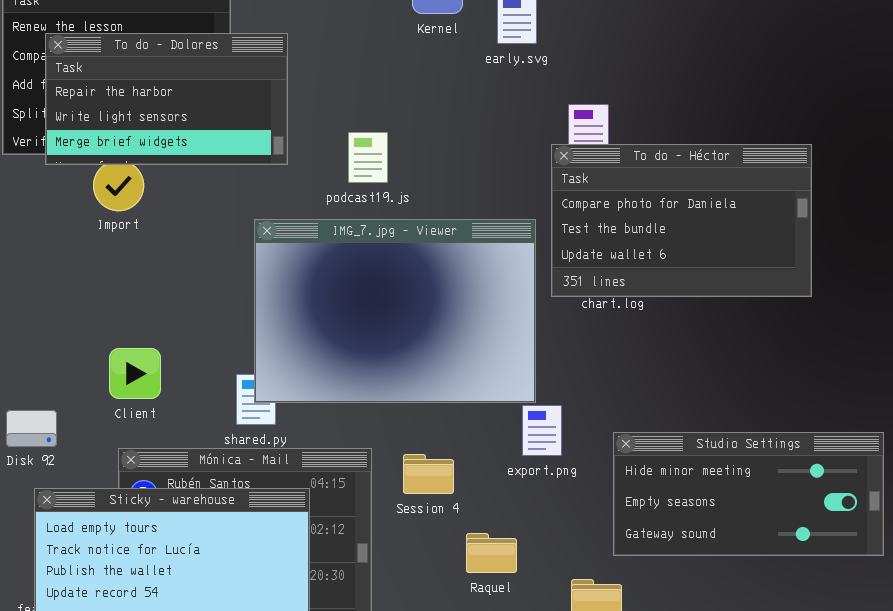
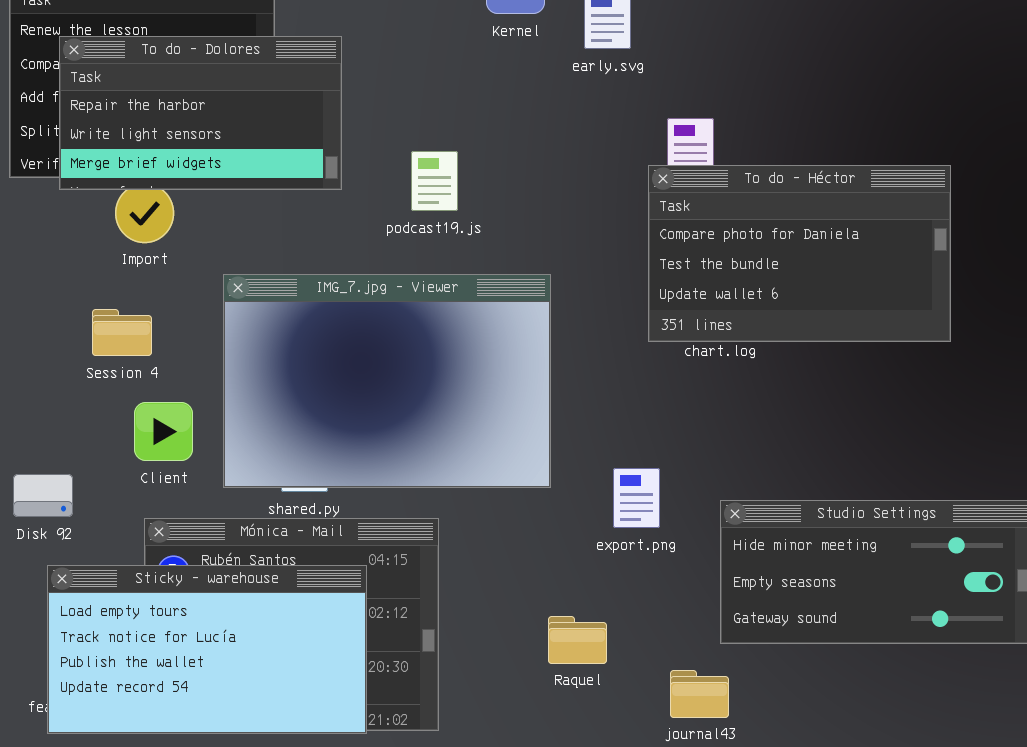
IMG_7.jpg - Viewer: [254,219,536,403] -> [223,274,551,488], moved
Session 4: [403,454,454,494] -> [92,309,152,356], moved

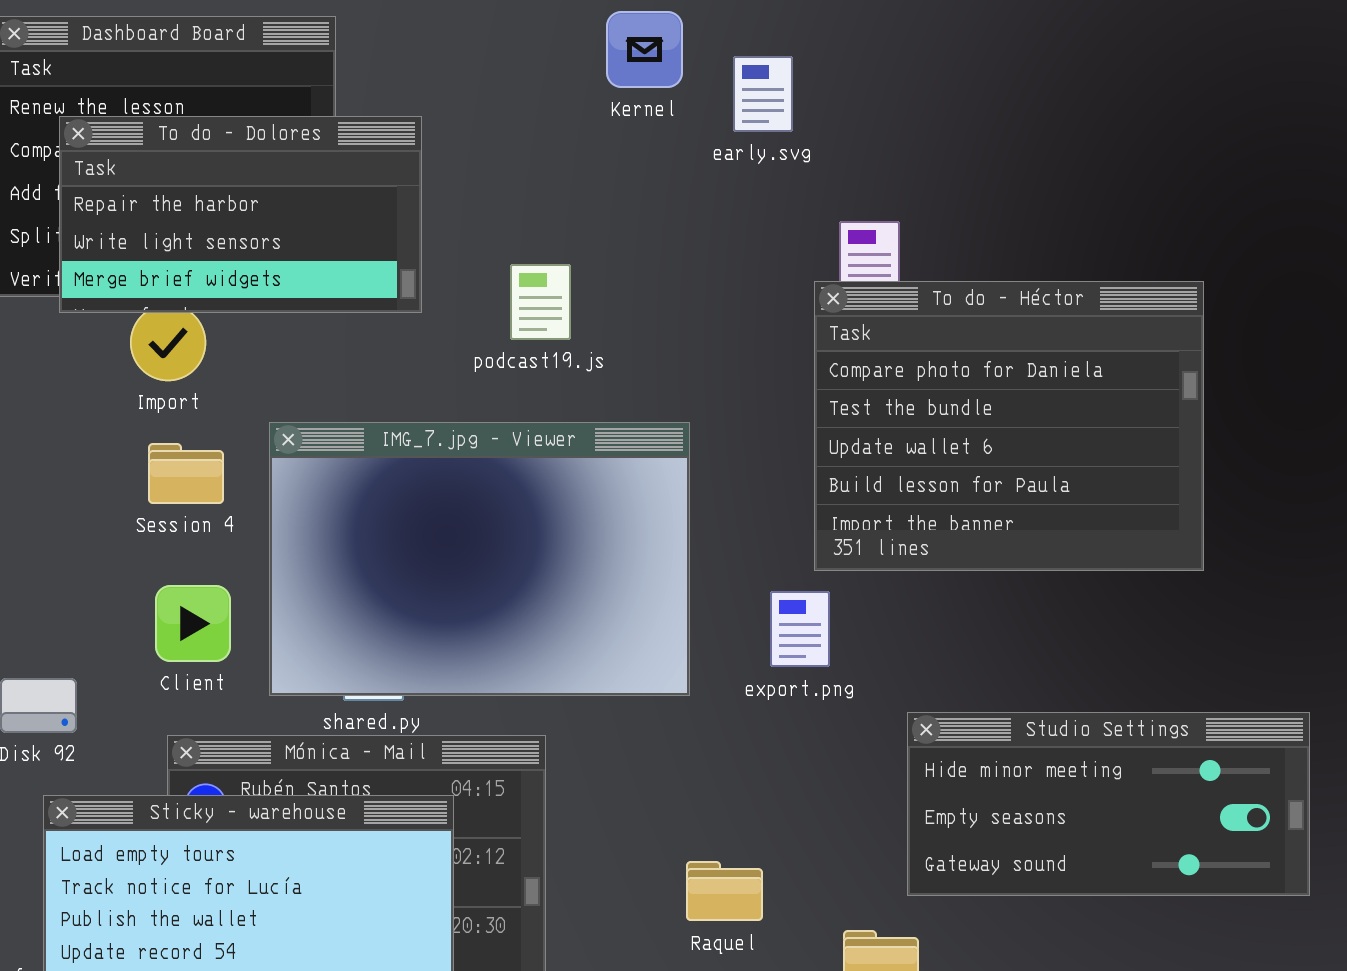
To do - Héctor: [648,165,951,342] -> [814,281,1204,571], resized
Session 4: [92,309,152,356] -> [148,443,224,504], moved
export.png: [613,468,660,528] -> [770,591,830,667], moved

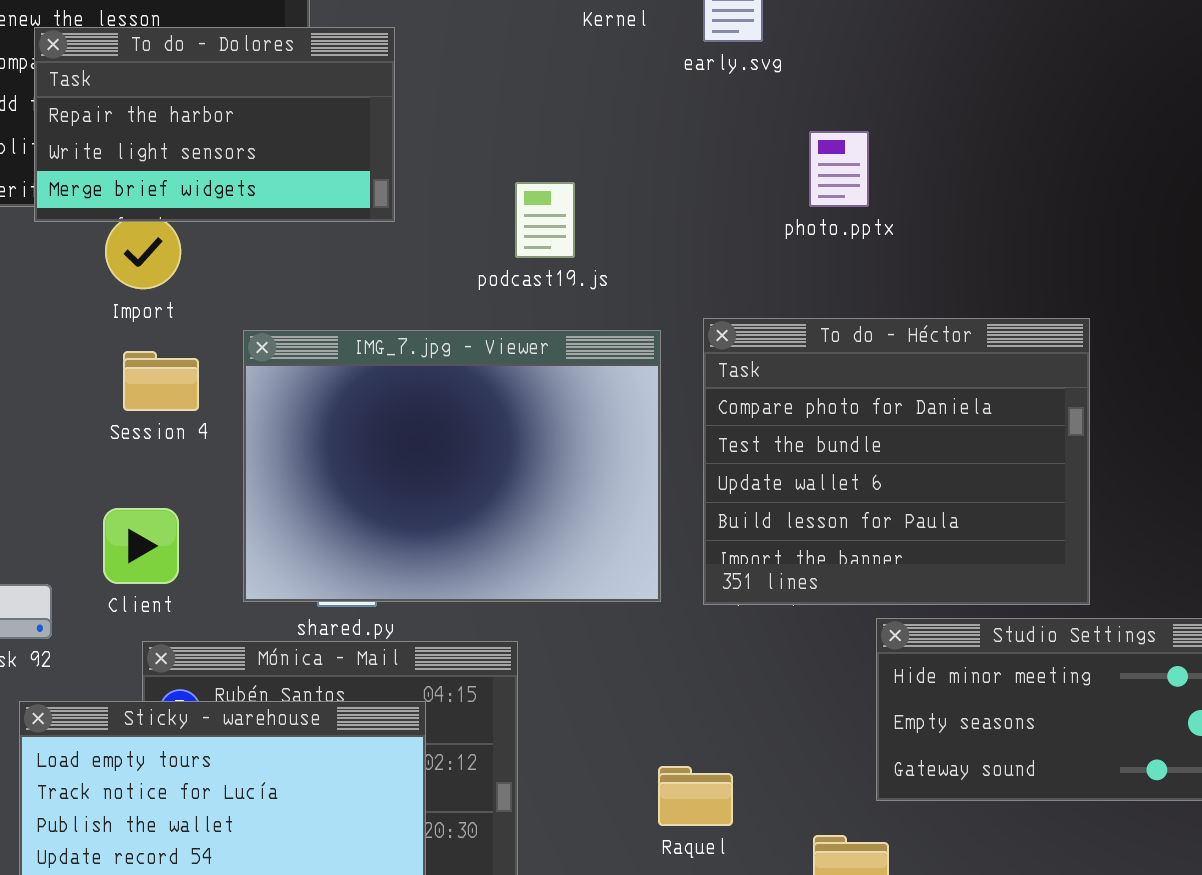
podcast19.js: [510,264,571,340] -> [515,182,575,258], moved
To do - Héctor: [814,281,1204,571] -> [703,318,1090,605], moved
Client: [155,585,231,662] -> [103,508,179,584], moved

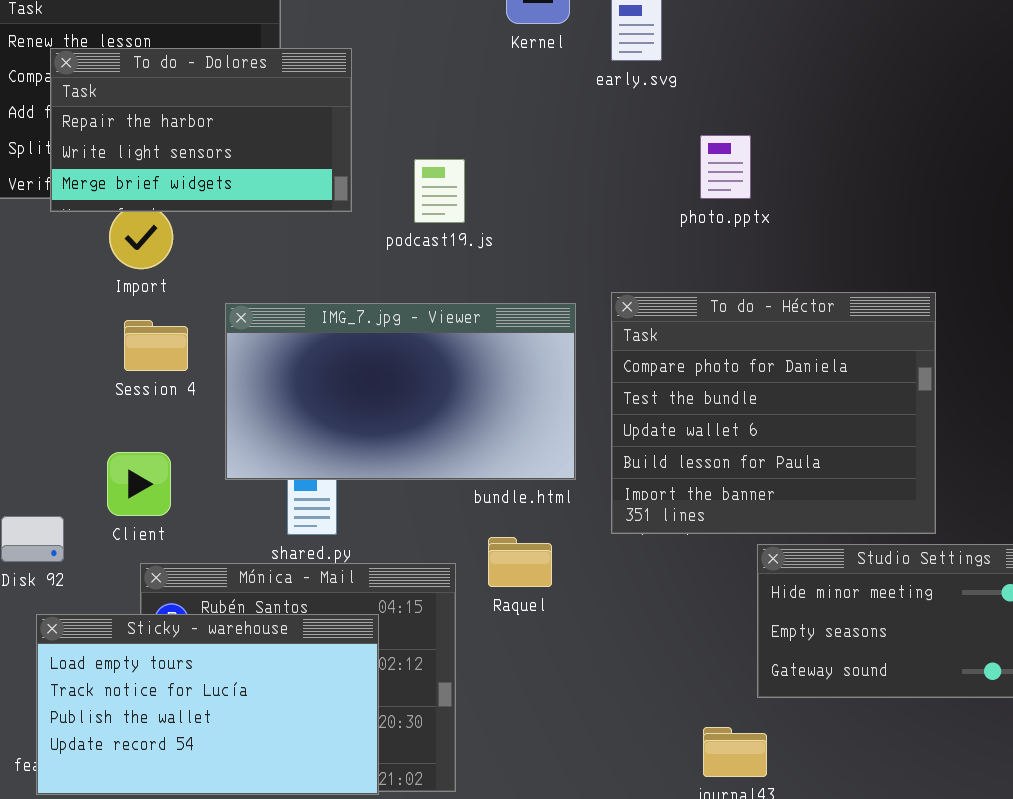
podcast19.js: [515,182,575,258] -> [414,159,465,223], moved
IMG_7.jpg - Viewer: [243,330,661,602] -> [225,303,576,480], resized
Raquel: [658,766,733,826] -> [488,537,552,587], moved

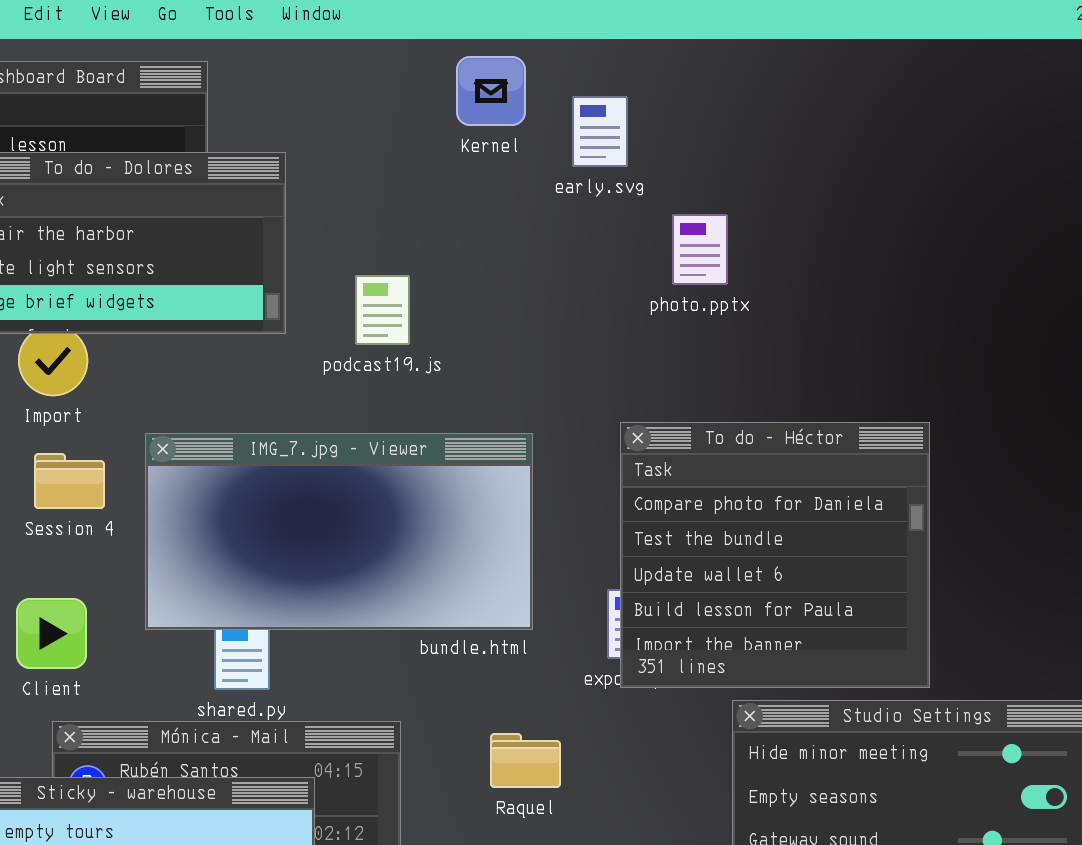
photo.pptx: [700,135,751,199] -> [672,214,728,285], moved
To do - Héctor: [611,292,936,534] -> [620,422,930,688], resized
Raquel: [488,537,552,587] -> [490,733,561,788], moved

